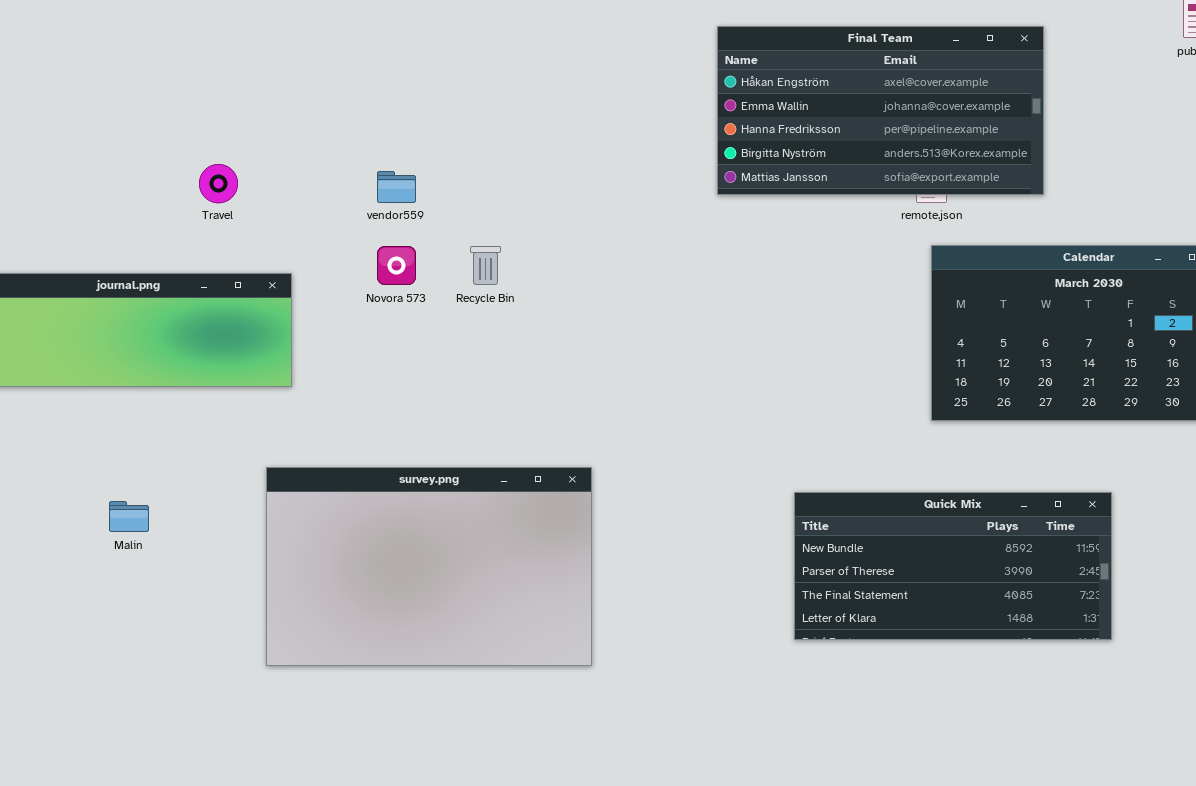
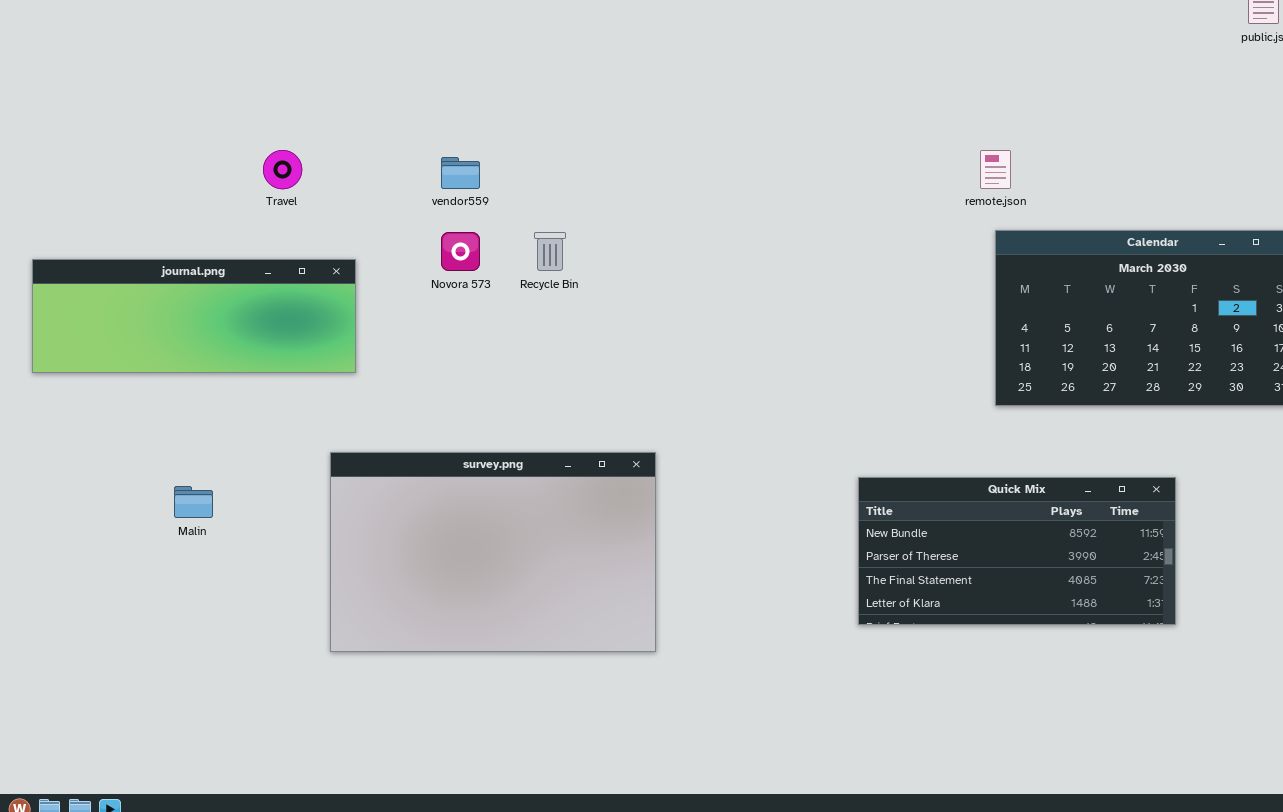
Final Team: [717,26,1044,195] -> none, closed

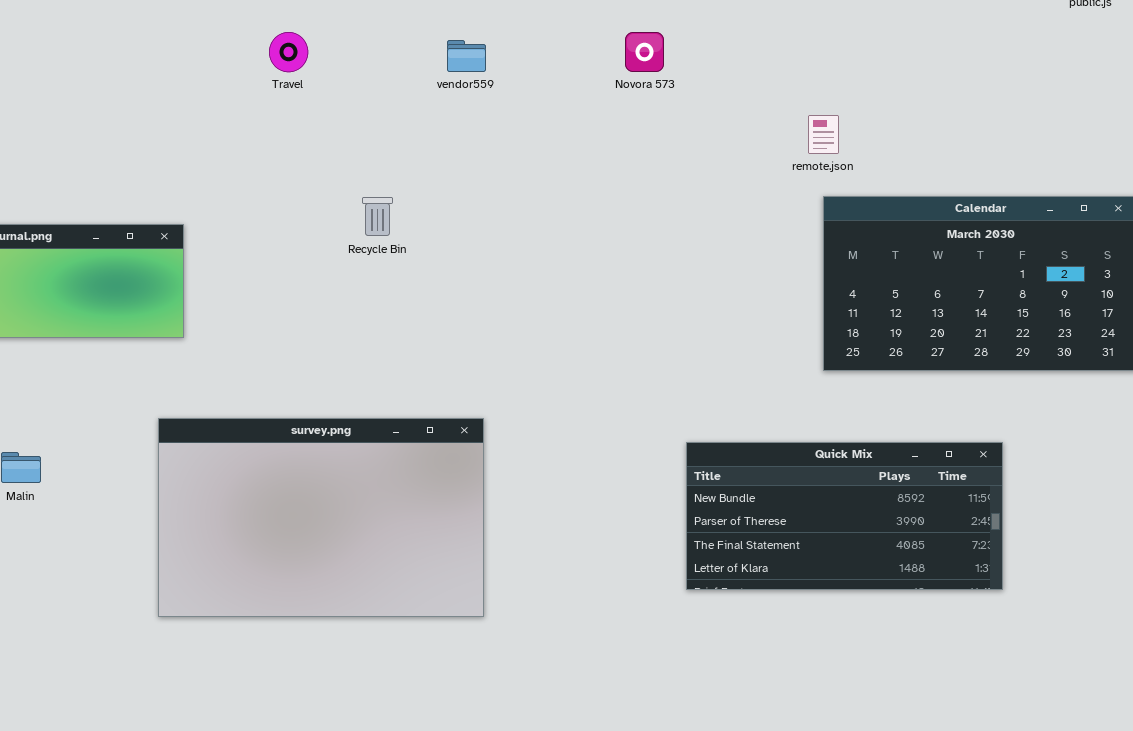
Travel: [263,150,302,189] -> [269,32,308,72], moved
vendor559: [441,157,480,189] -> [447,40,486,72], moved
Novora 573: [441,232,480,271] -> [625,32,664,72], moved

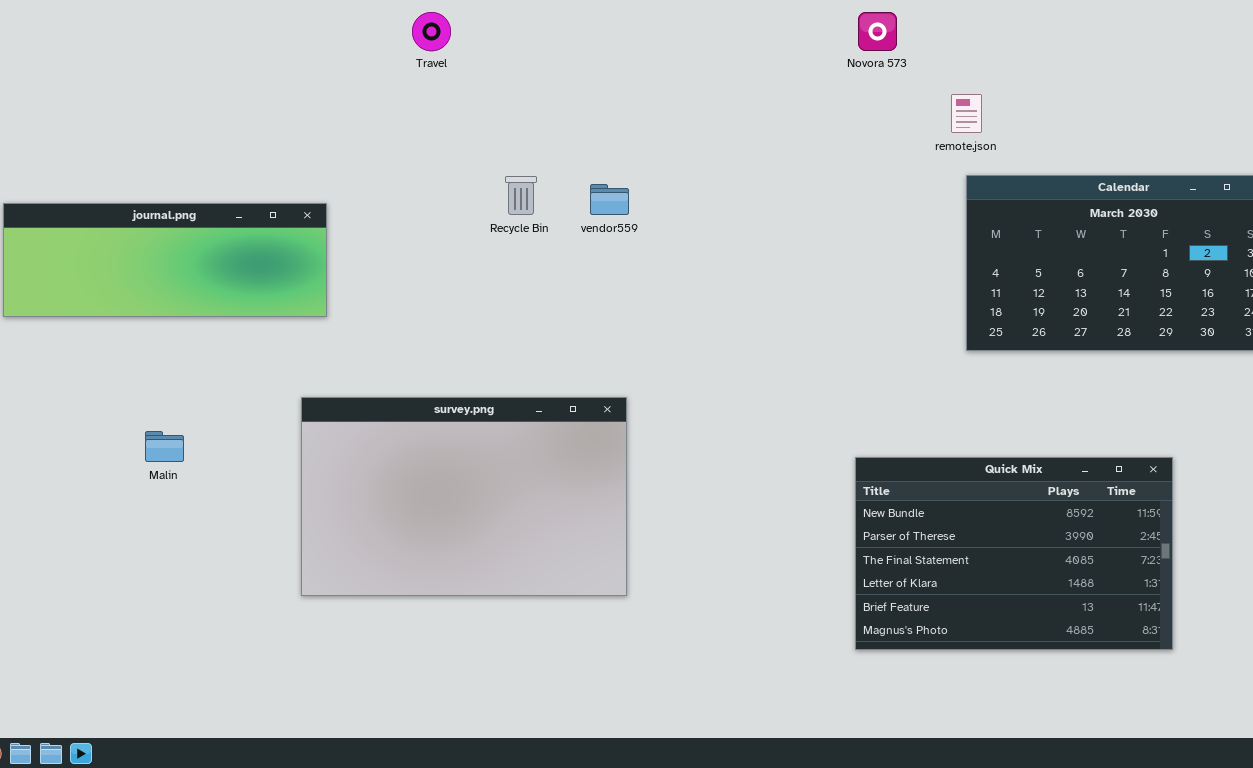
Novora 573: [625,32,664,72] -> [858,12,897,51], moved
vendor559: [447,40,486,72] -> [590,184,629,215], moved
Quick Mix: [686,442,1003,590] -> [855,457,1173,650], moved, resized

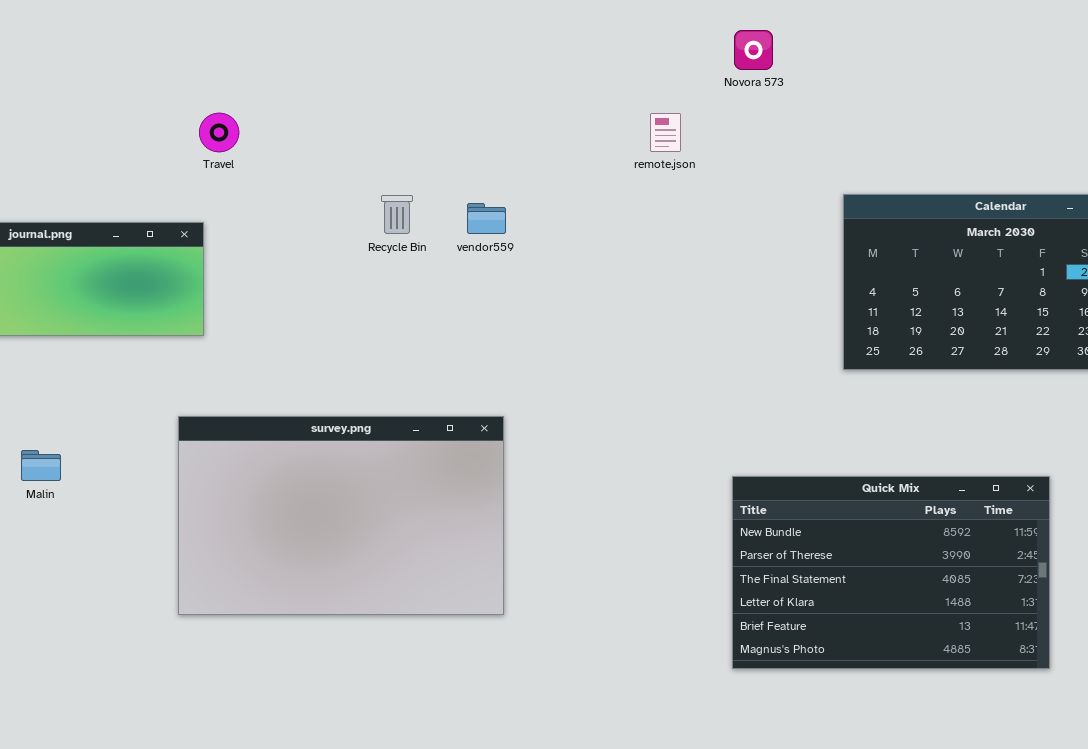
Travel: [412,12,451,51] -> [199,113,239,152], moved
remote.json: [951,94,982,133] -> [650,113,681,152], moved

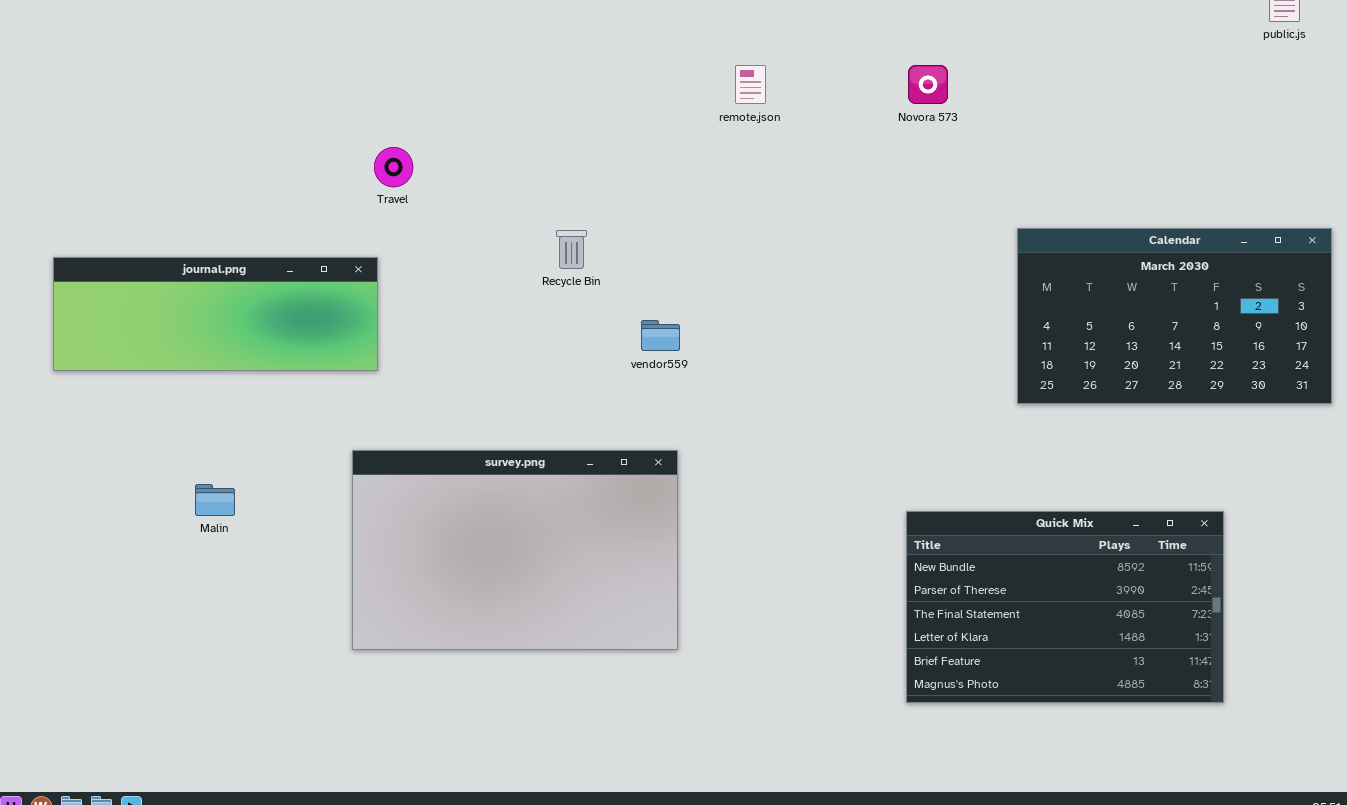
remote.json: [650,113,681,152] -> [735,65,766,104], moved
vendor559: [467,203,506,234] -> [641,320,680,351], moved

